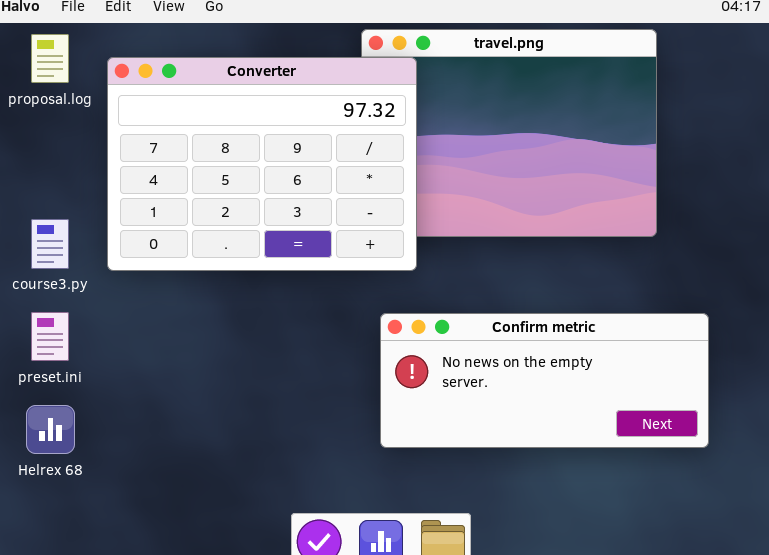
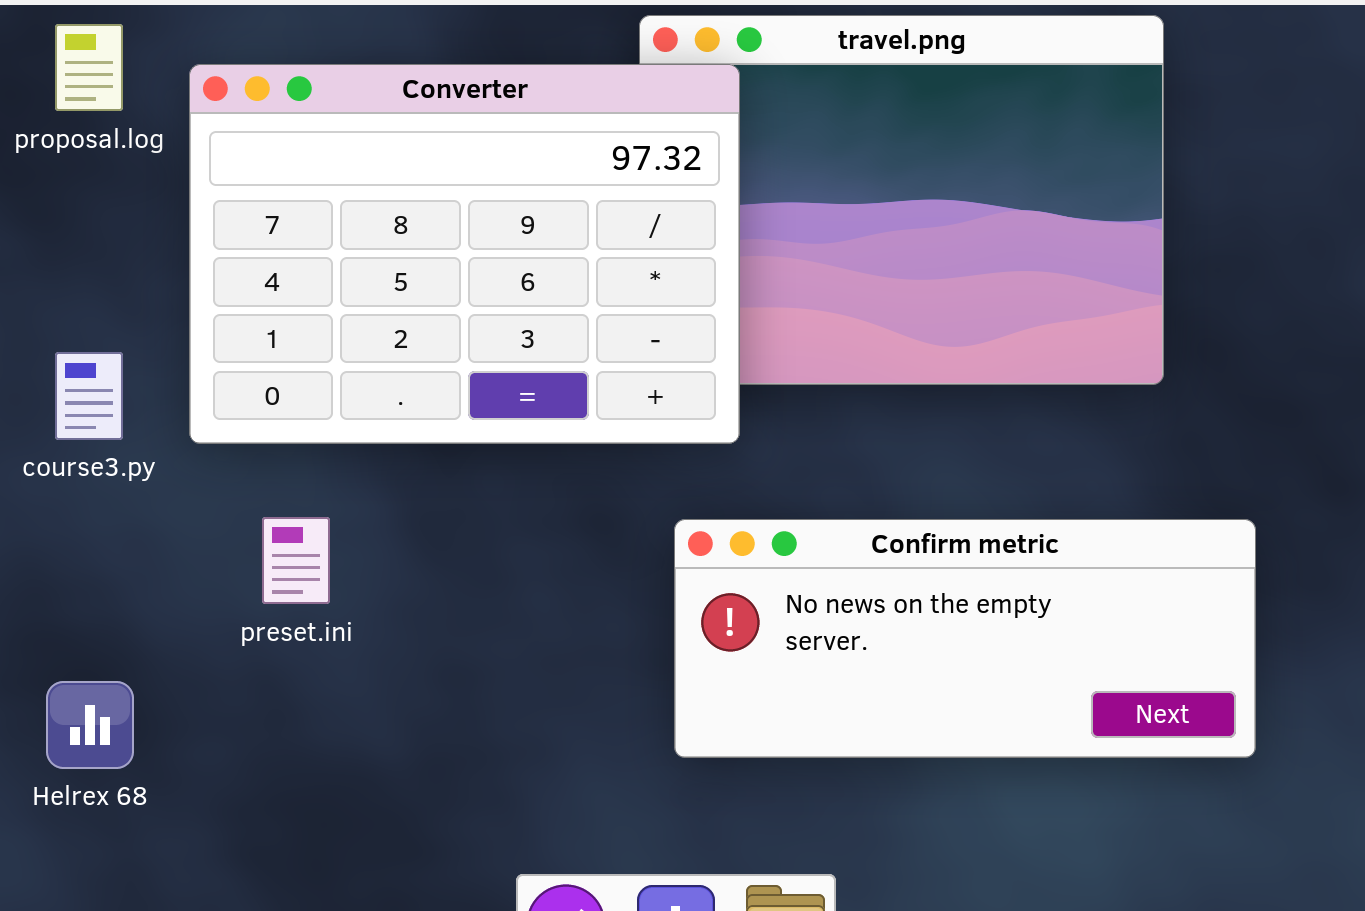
preset.ini: [31,312,69,361] -> [262,517,330,604], moved

